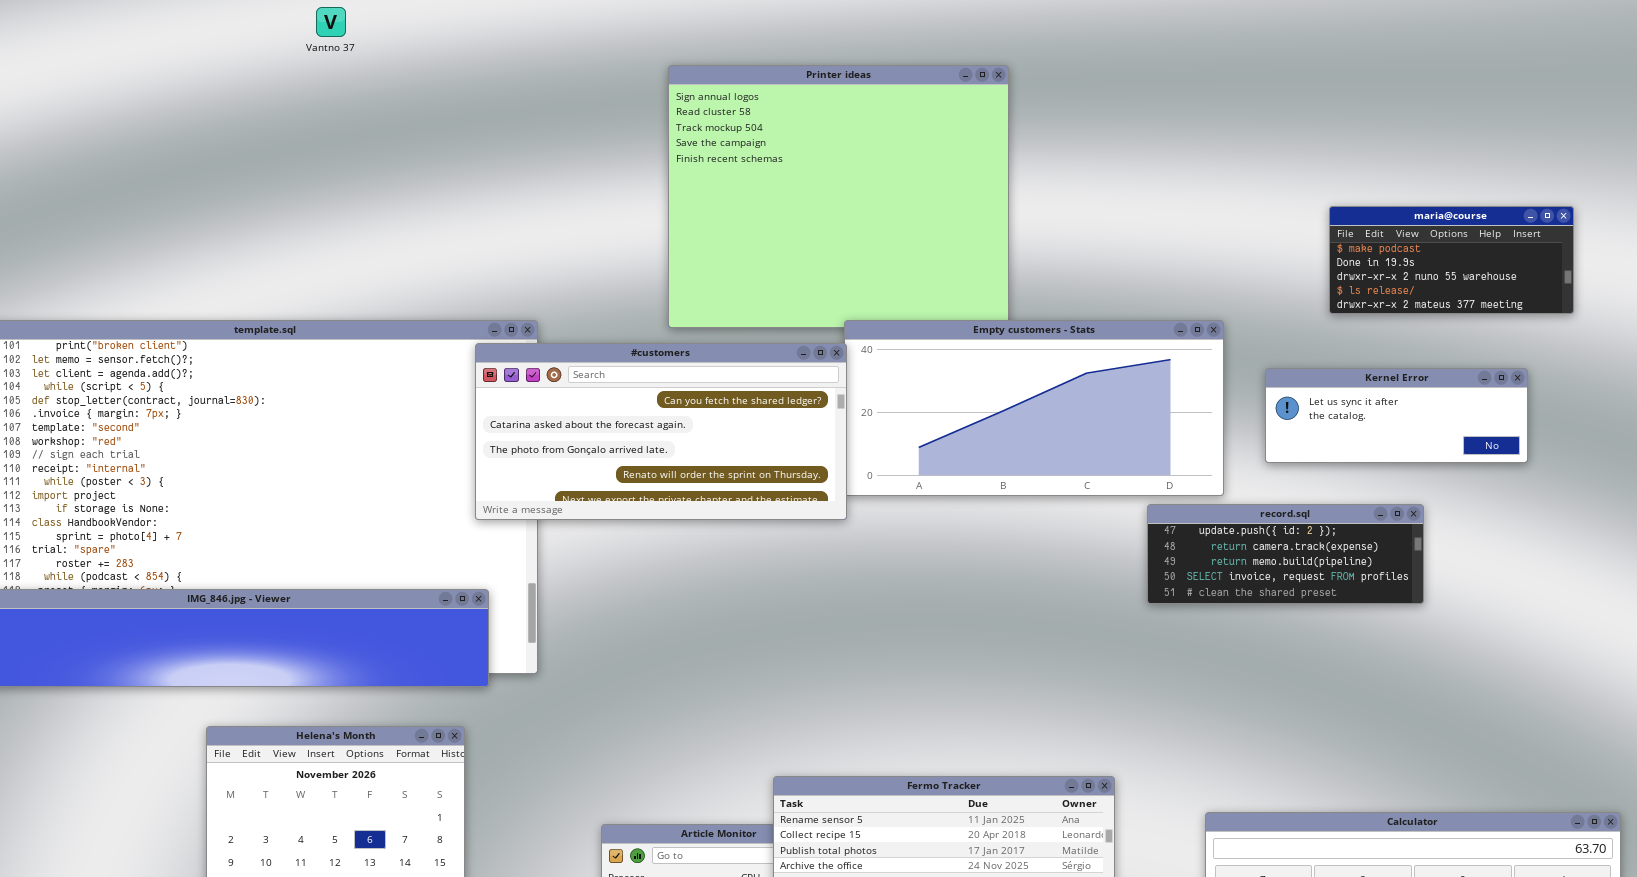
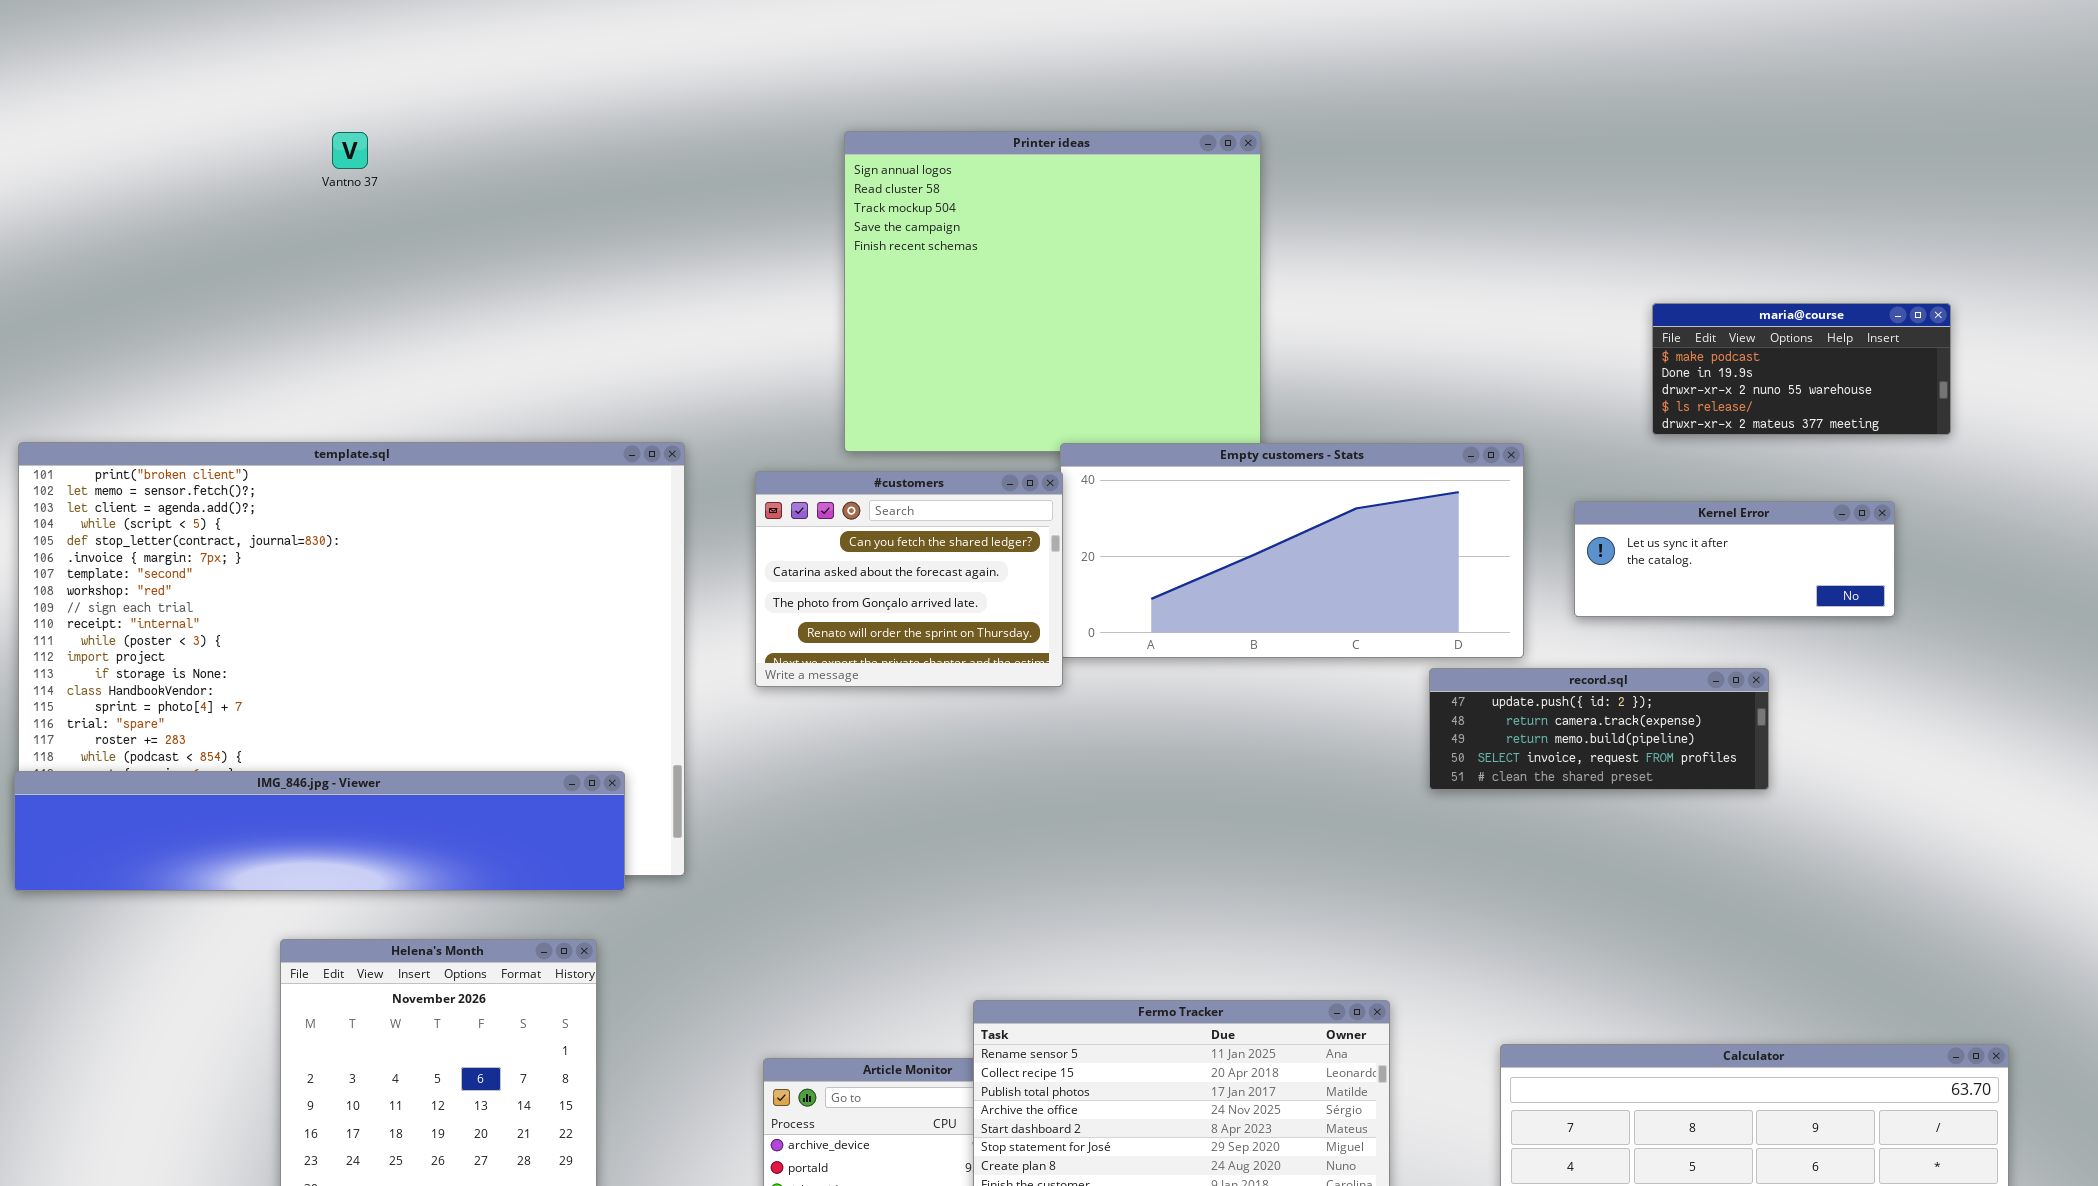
Vantno 37: [316,7,346,37] -> [332,132,368,169], moved
#customers: [475,343,847,520] -> [755,471,1063,687], resized

